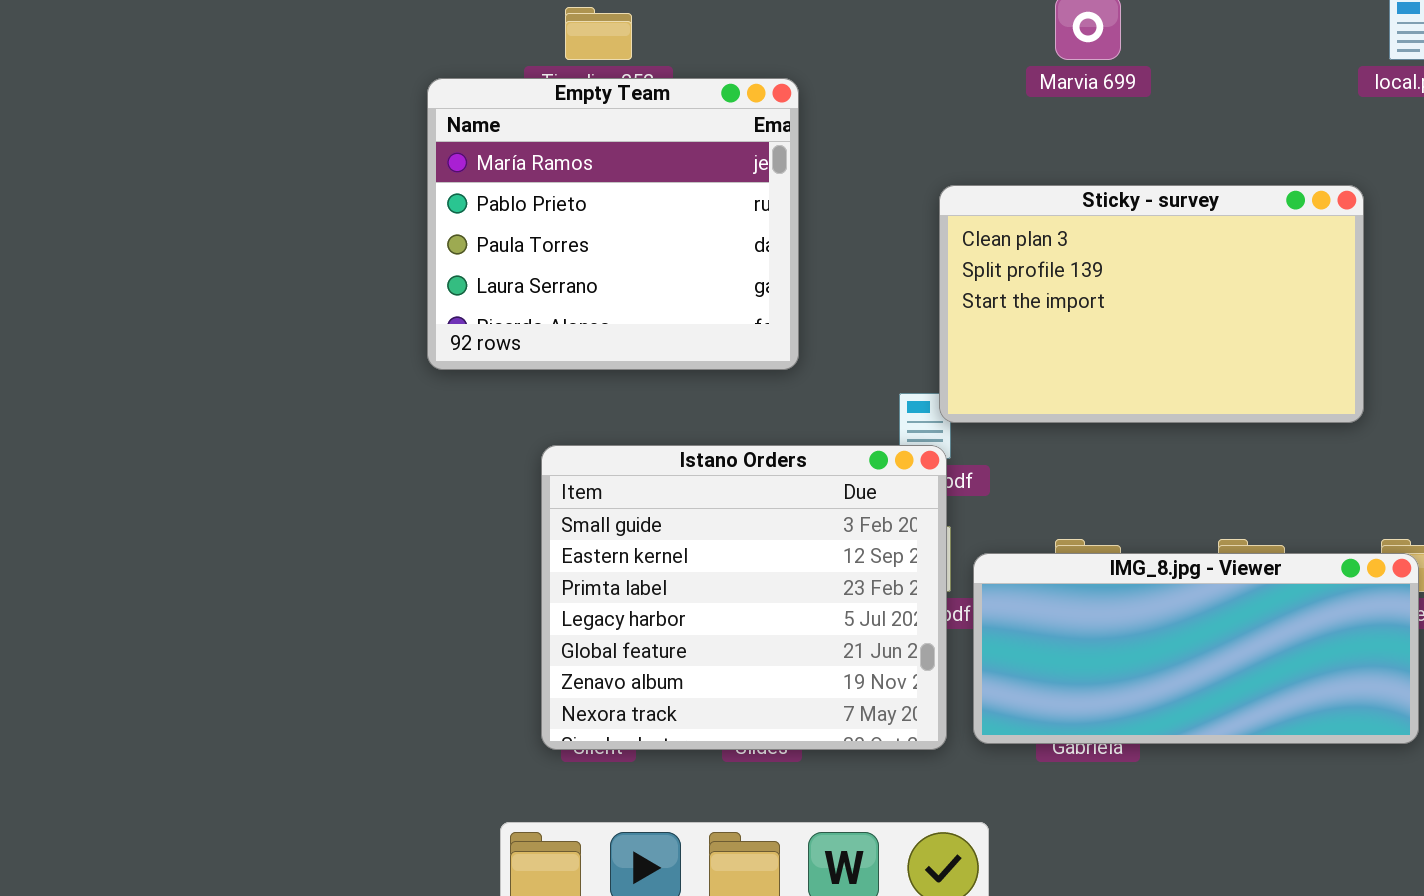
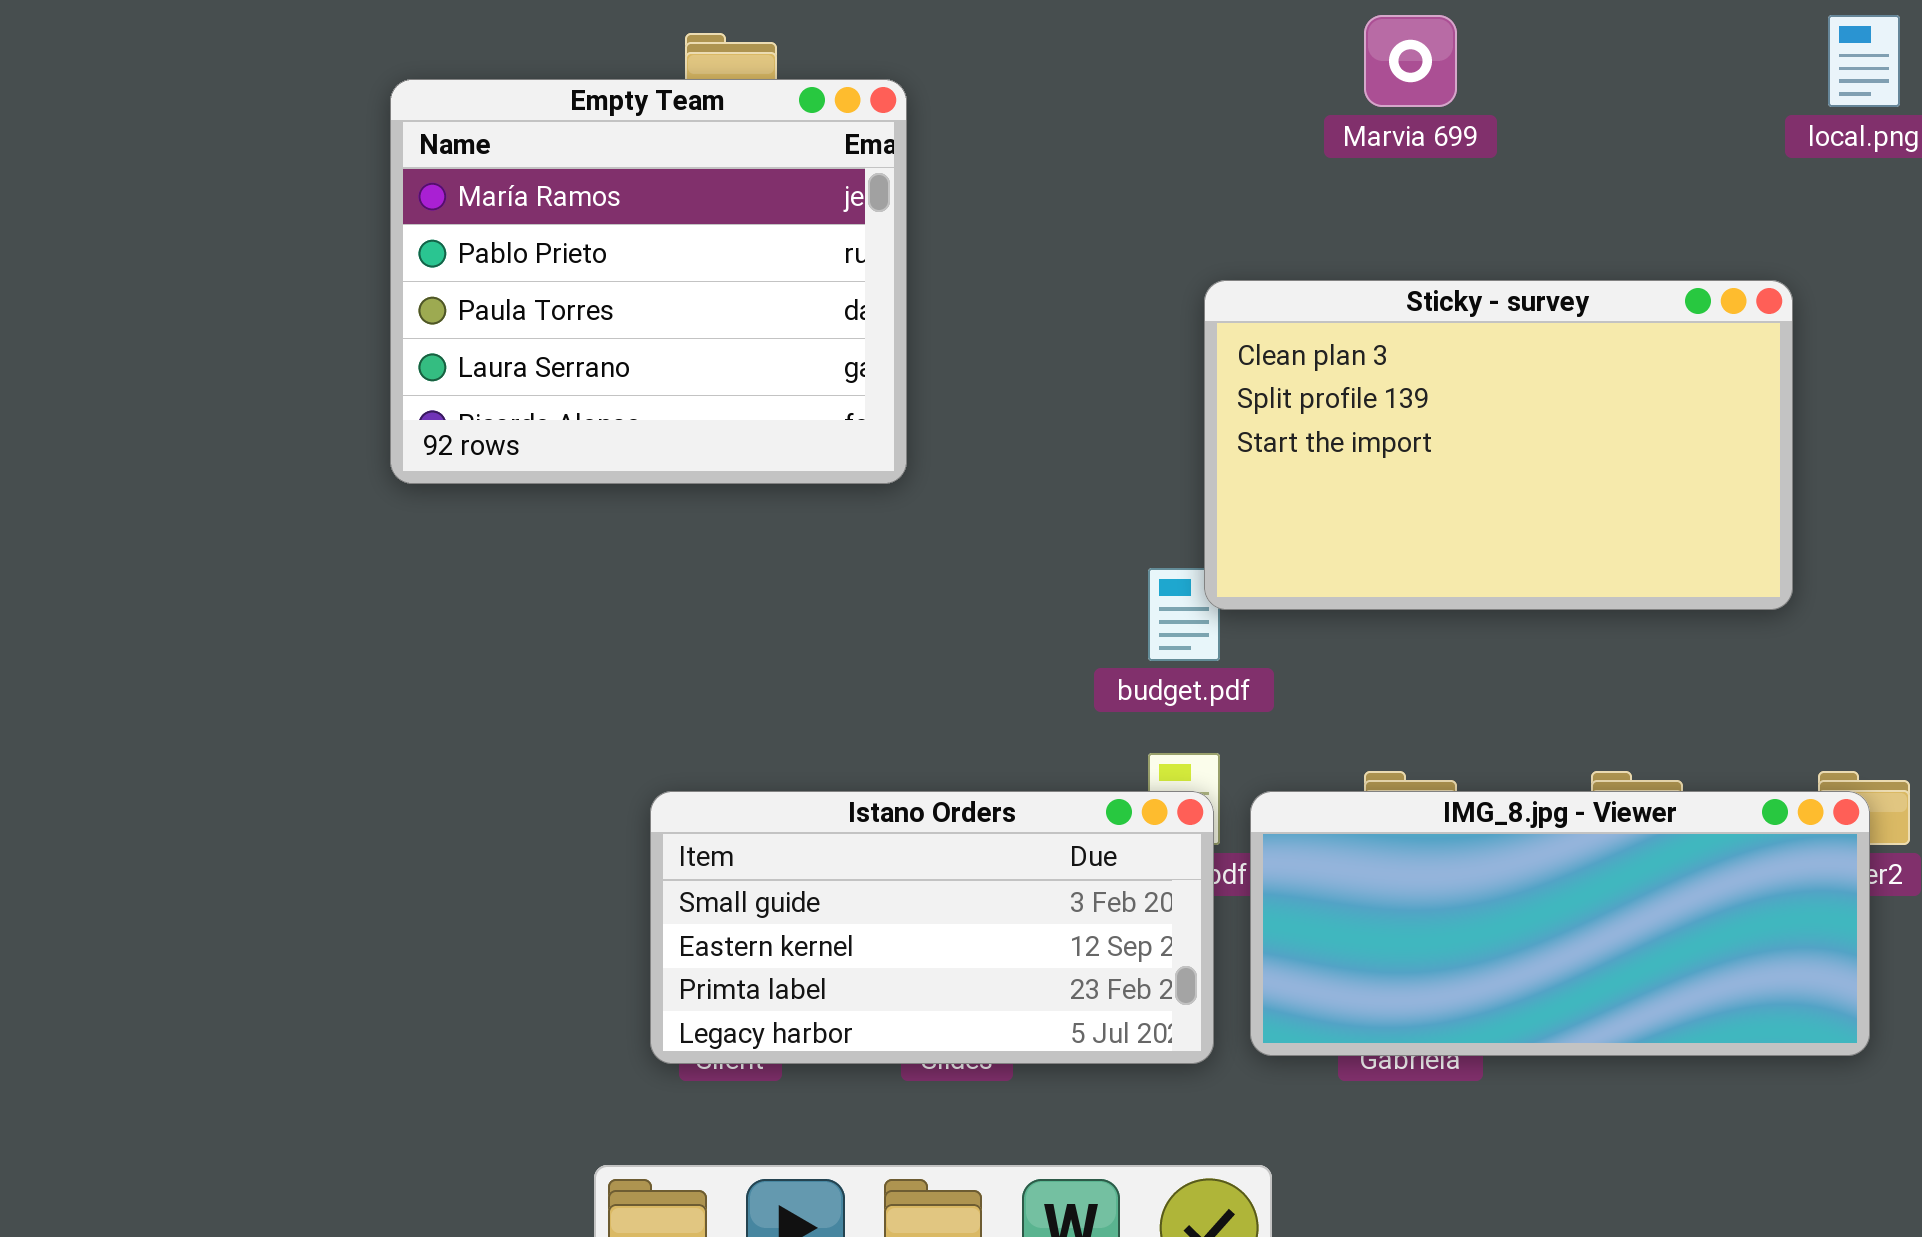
Empty Team: [427,78,799,370] -> [390,79,907,484], moved
Istano Orders: [541,445,947,750] -> [650,791,1214,1064], resized

